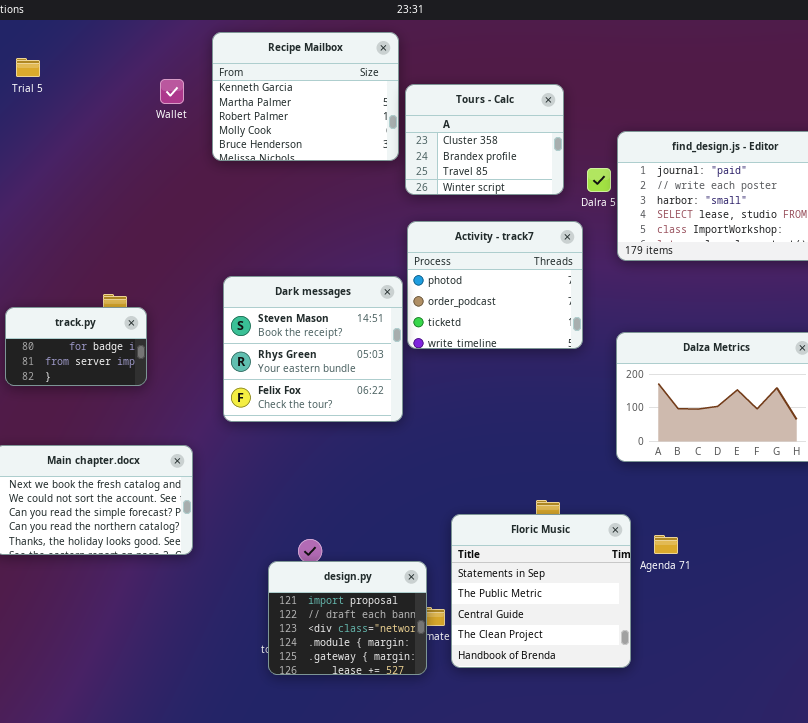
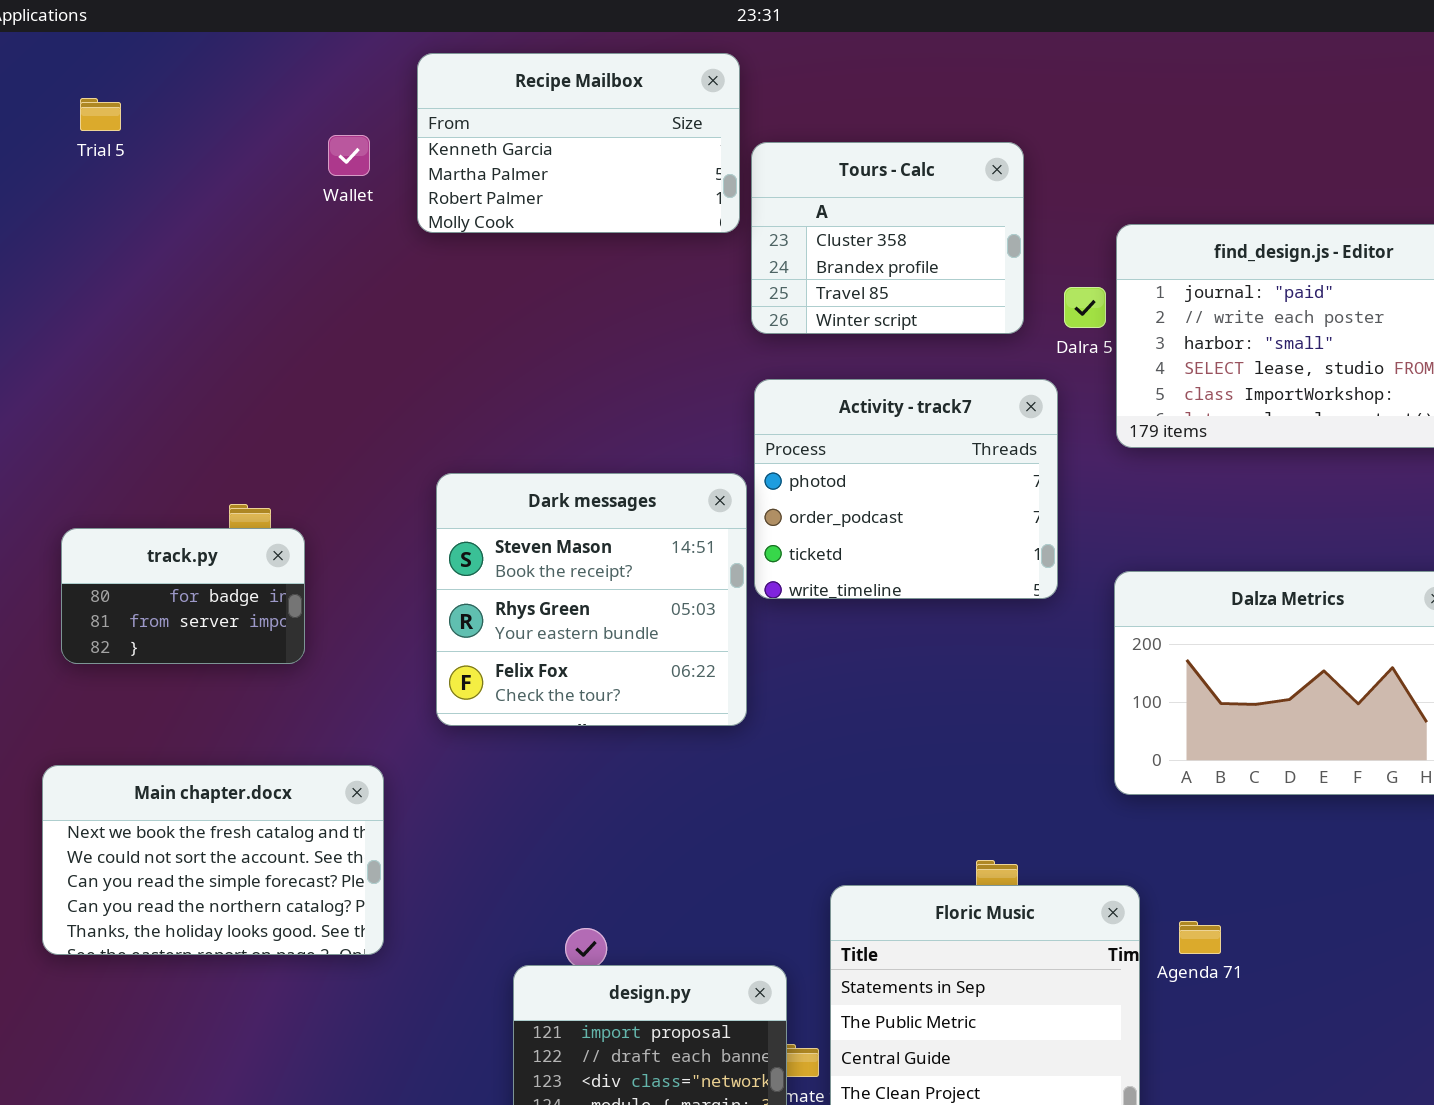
Recipe Mailbox: [212,32,399,161] -> [417,53,740,233], resized

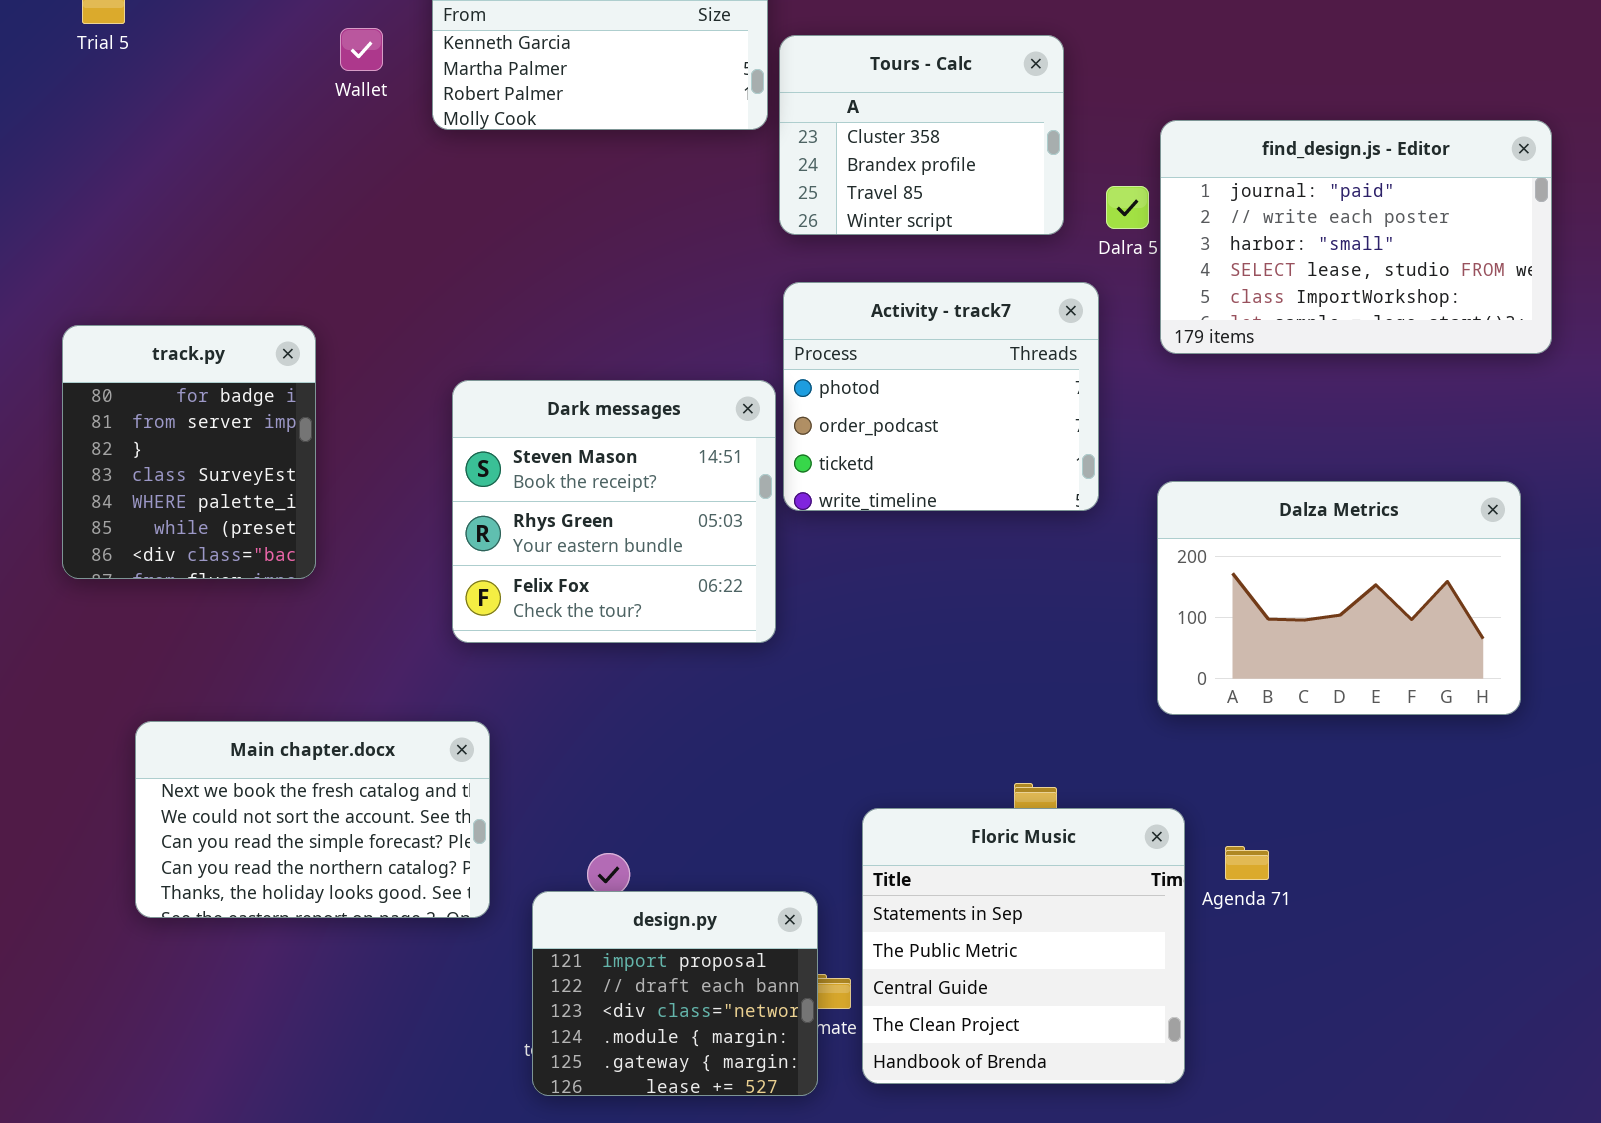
track.py: [61,528,305,664] -> [62,325,316,579], resized
Main chapter.docx: [42,765,384,955] -> [135,721,490,918], moved

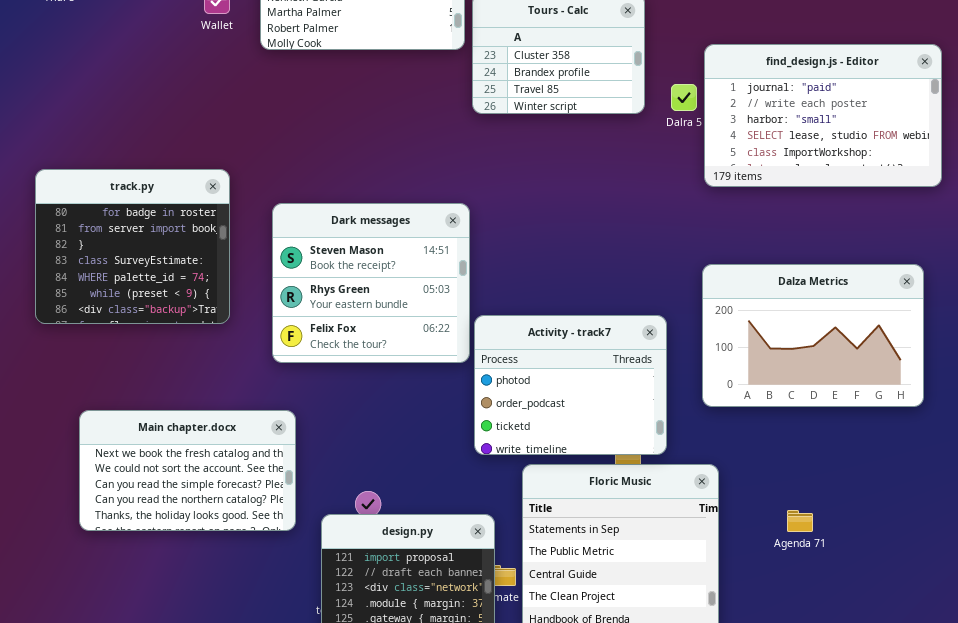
Activity - track7: [783,282,1099,511] -> [474,315,667,455], moved
track.py: [62,325,316,579] -> [35,169,230,324], resized
Agenda 71: [1225,846,1269,880] -> [787,510,813,532], moved

